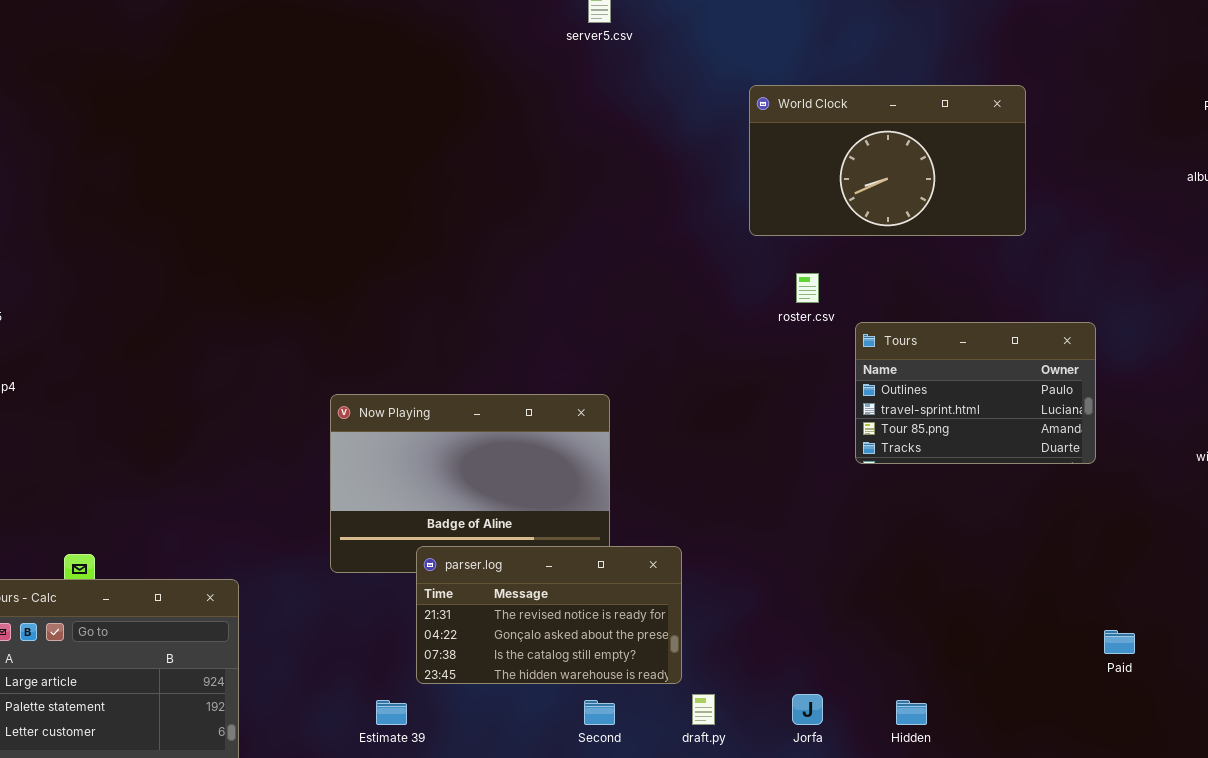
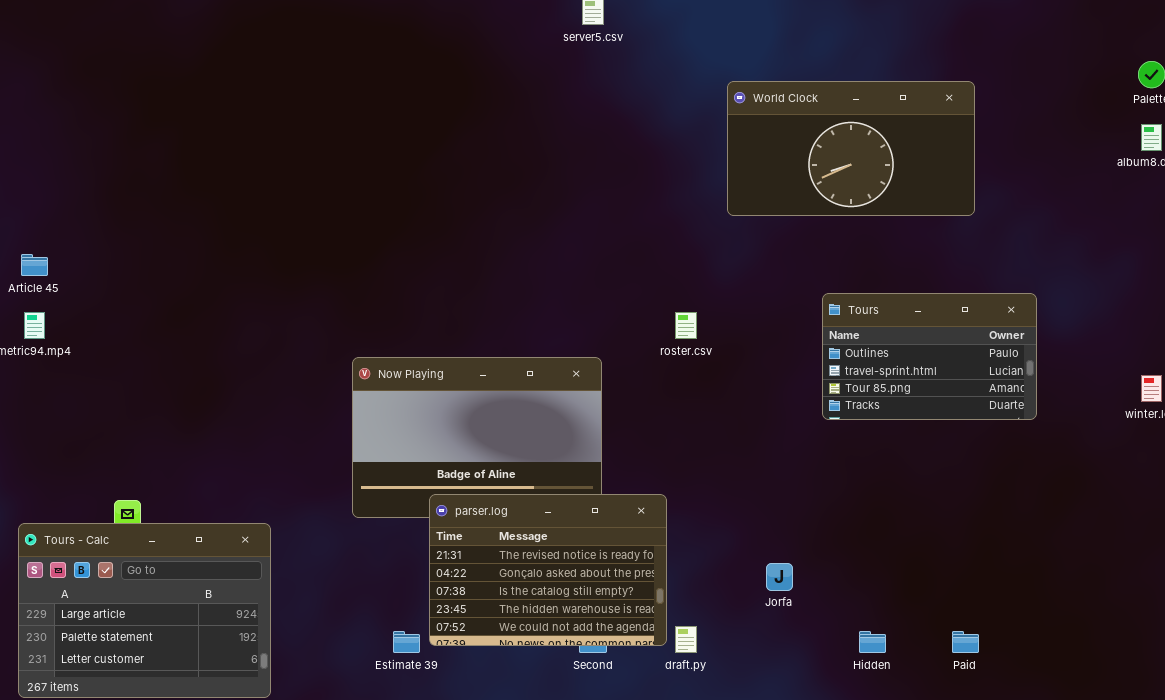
roster.csv: [796,273,819,303] -> [675,312,697,339], moved
parser.log: [416,546,682,684] -> [429,494,667,646], resized
Paid: [1104,630,1135,654] -> [952,631,979,653], moved
Jorfa: [792,694,823,725] -> [766,563,793,591], moved

